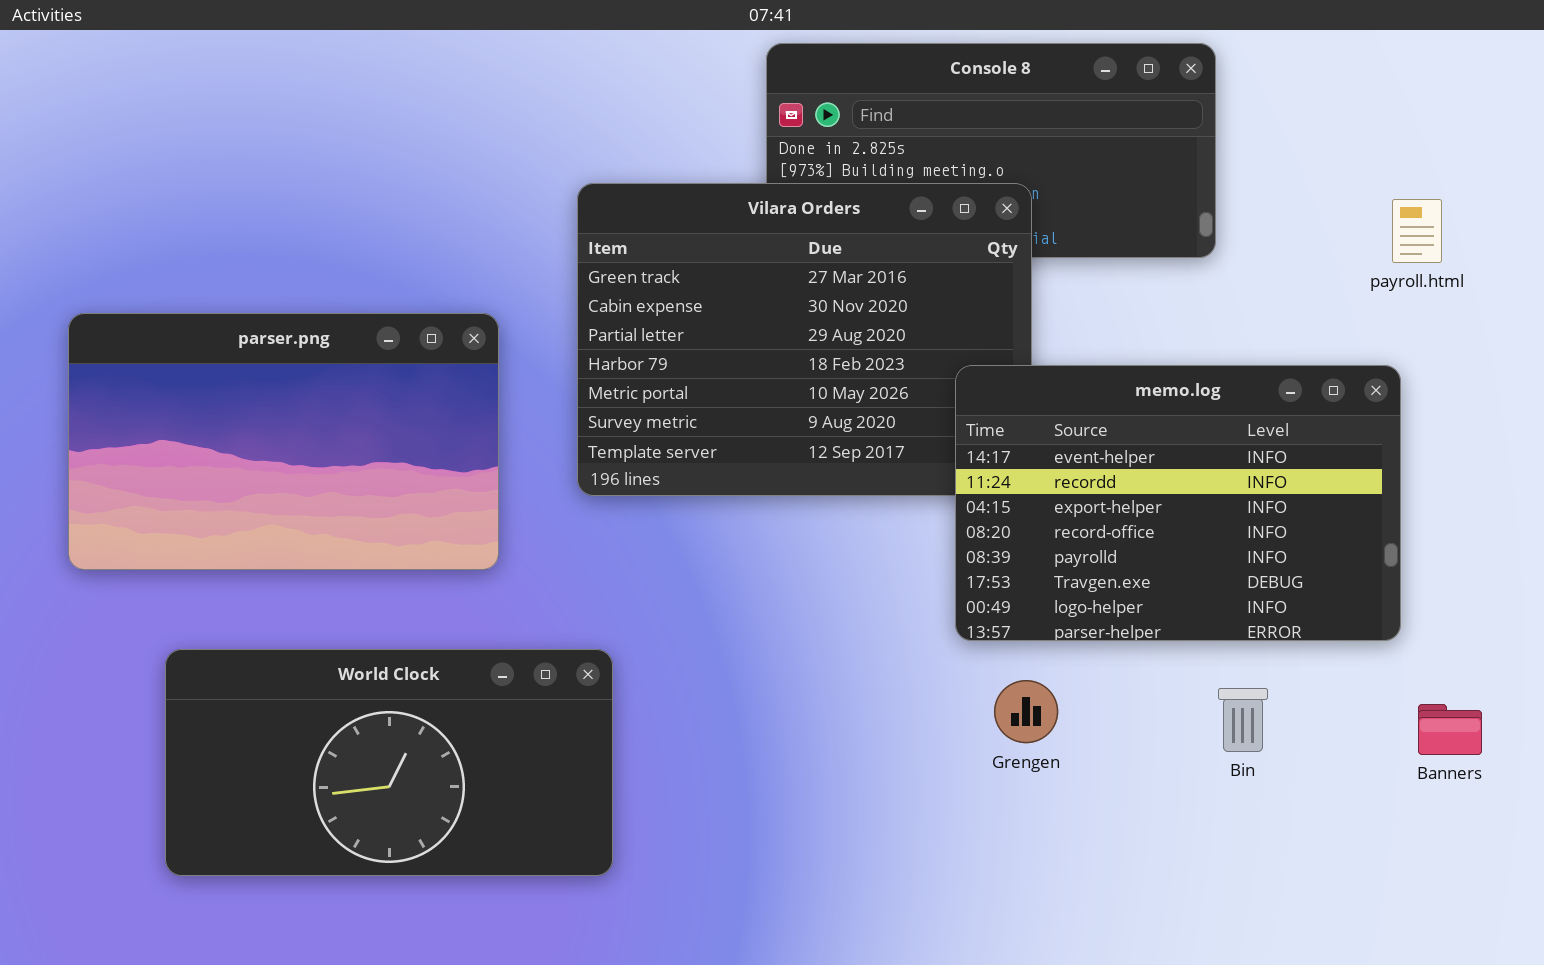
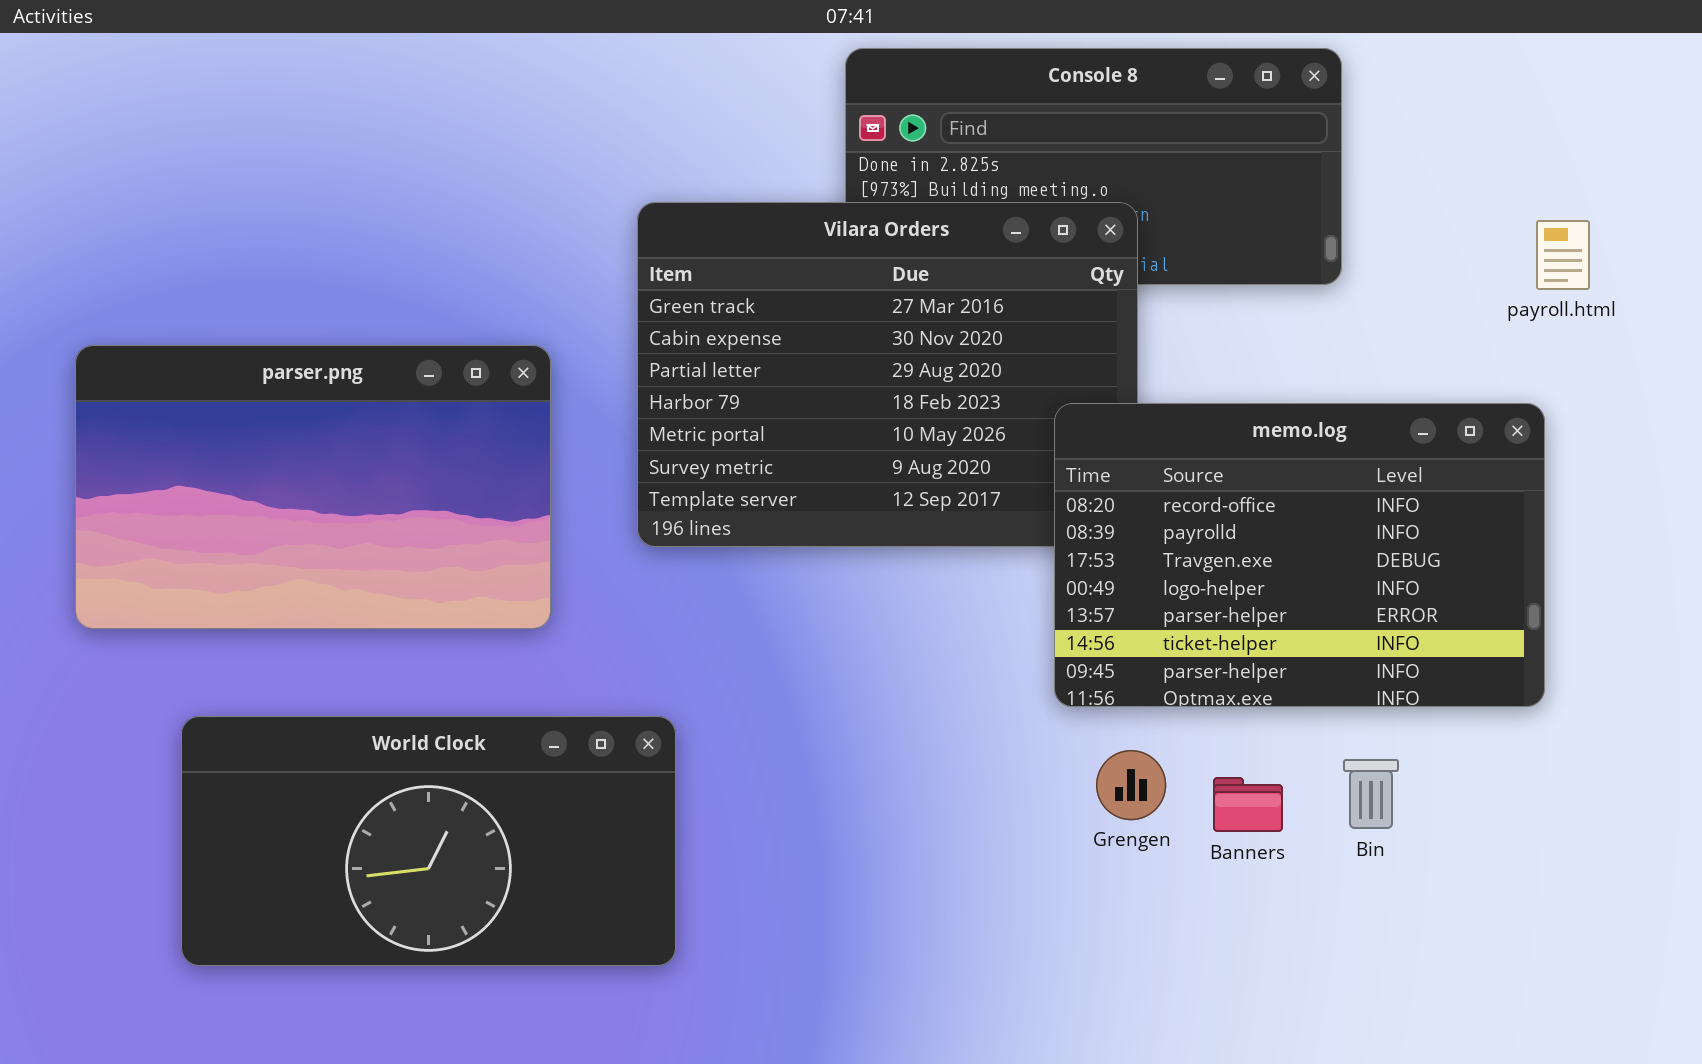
memo.log: [955,365,1401,641] -> [1054,403,1545,707], scrolled down 3 rows
Banners: [1418,704,1482,755] -> [1213,777,1283,832], moved

